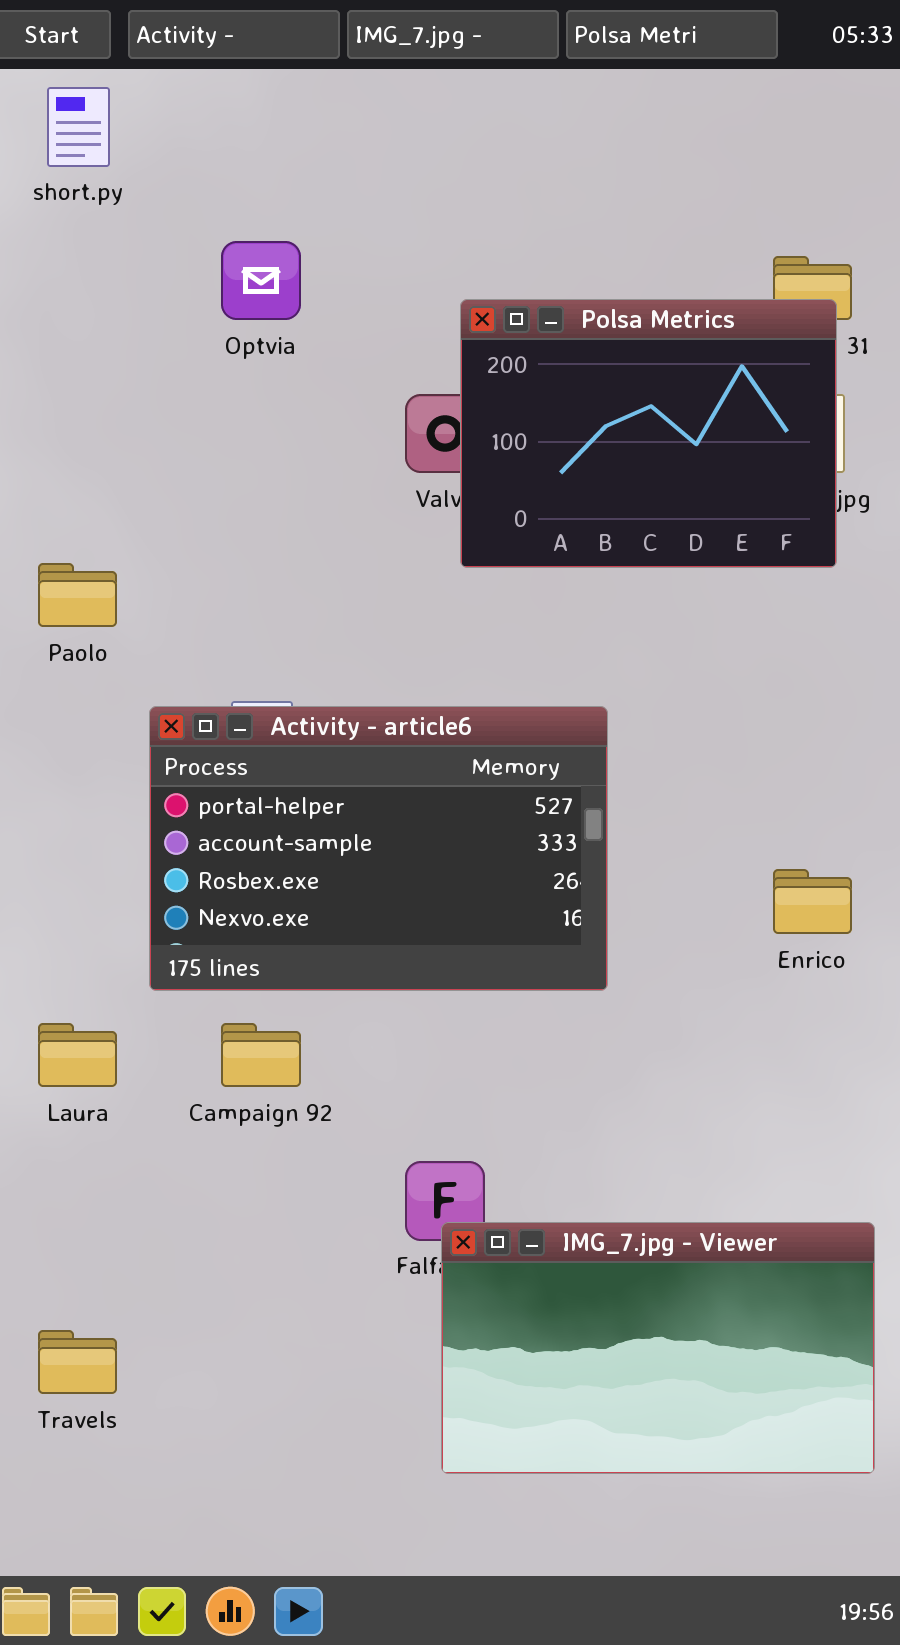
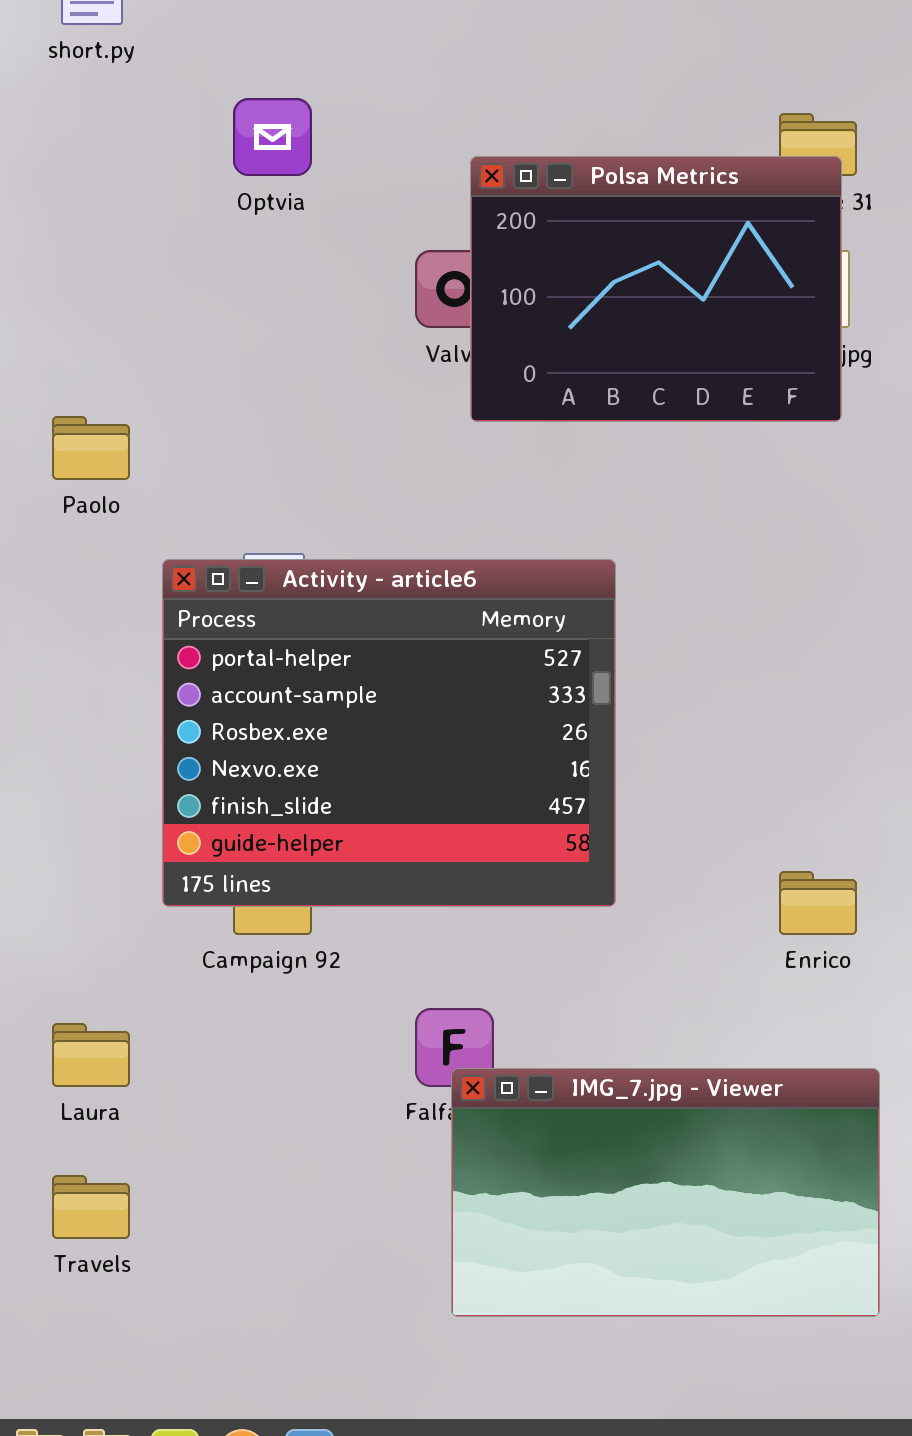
Activity - article6: [149,706,608,991] -> [162,559,616,907], resized
Enrico: [773,869,852,934] -> [779,871,857,935], moved
Laura: [38,1023,117,1087] -> [52,1023,130,1087], moved

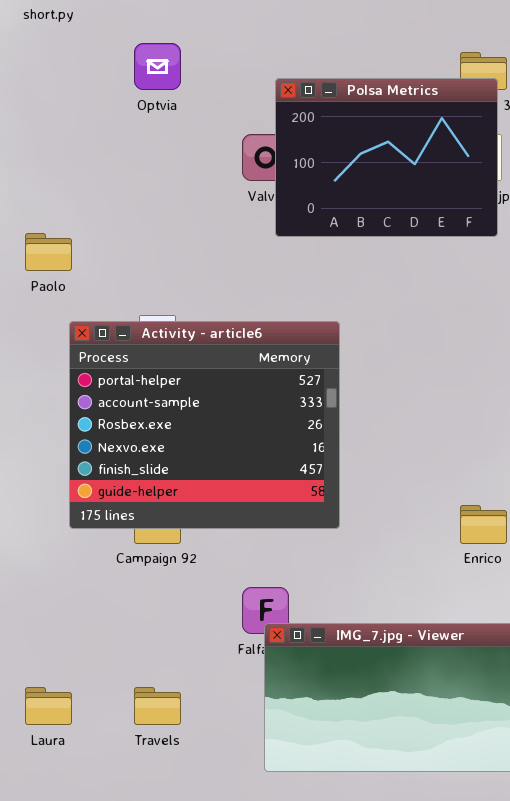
Activity - article6: [162,559,616,907] -> [69,321,340,529], moved
Laura: [52,1023,130,1087] -> [25,687,72,725], moved
Travels: [52,1175,130,1239] -> [134,687,181,725], moved

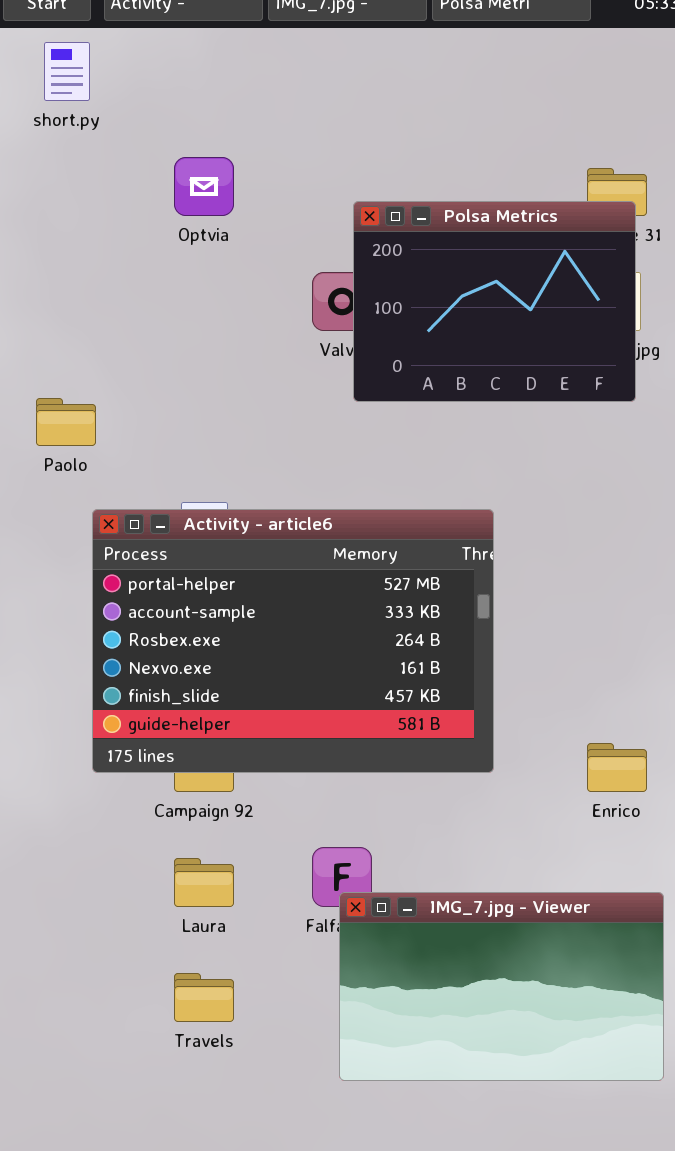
Activity - article6: [69,321,340,529] -> [92,509,494,773], resized
Laura: [25,687,72,725] -> [174,858,234,907], moved

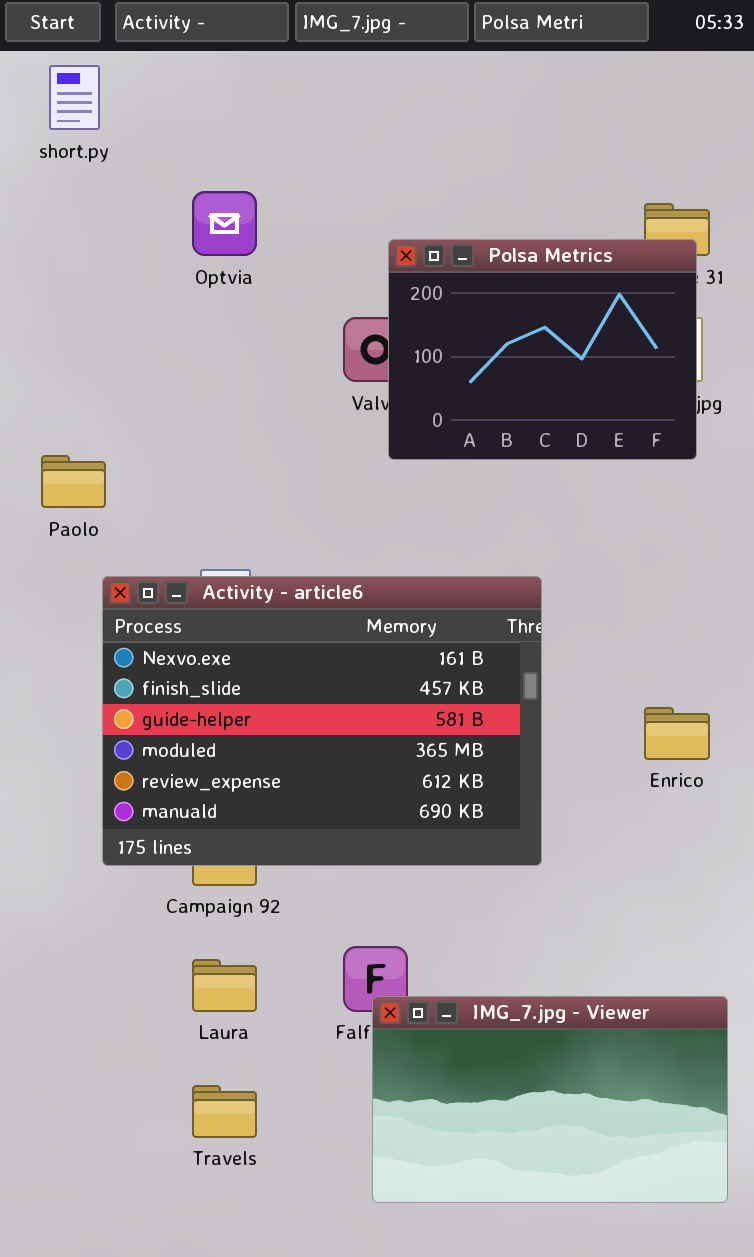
Activity - article6: [92,509,494,773] -> [102,576,542,866], scrolled down 3 rows
Enrico: [587,743,647,792] -> [644,707,710,760], moved

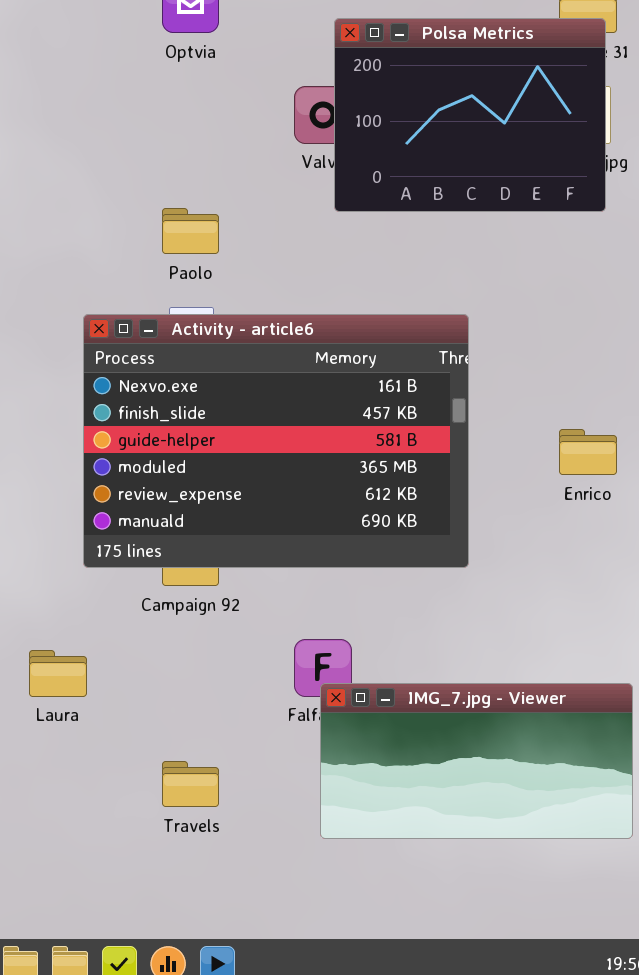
Paolo: [41,455,106,508] -> [162,208,219,254], moved
Laura: [192,959,257,1012] -> [29,650,87,697], moved
IMG_7.jpg - Viewer: [372,996,728,1203] -> [320,683,633,839], resized

